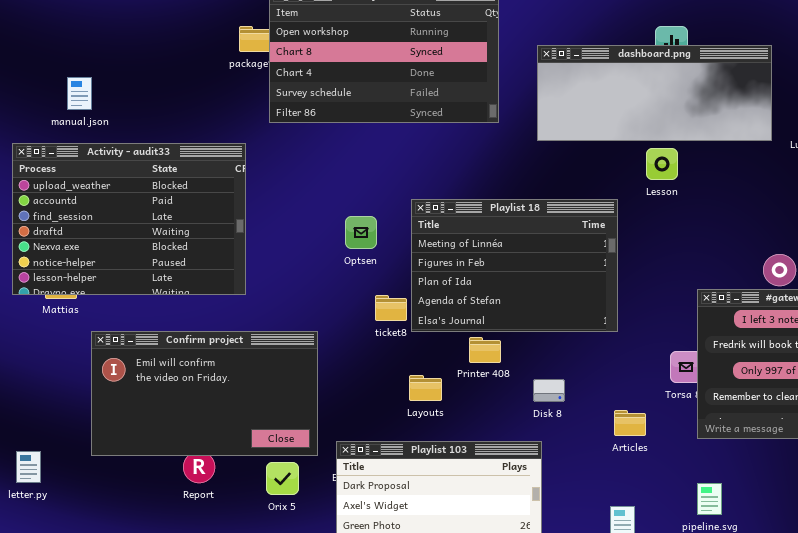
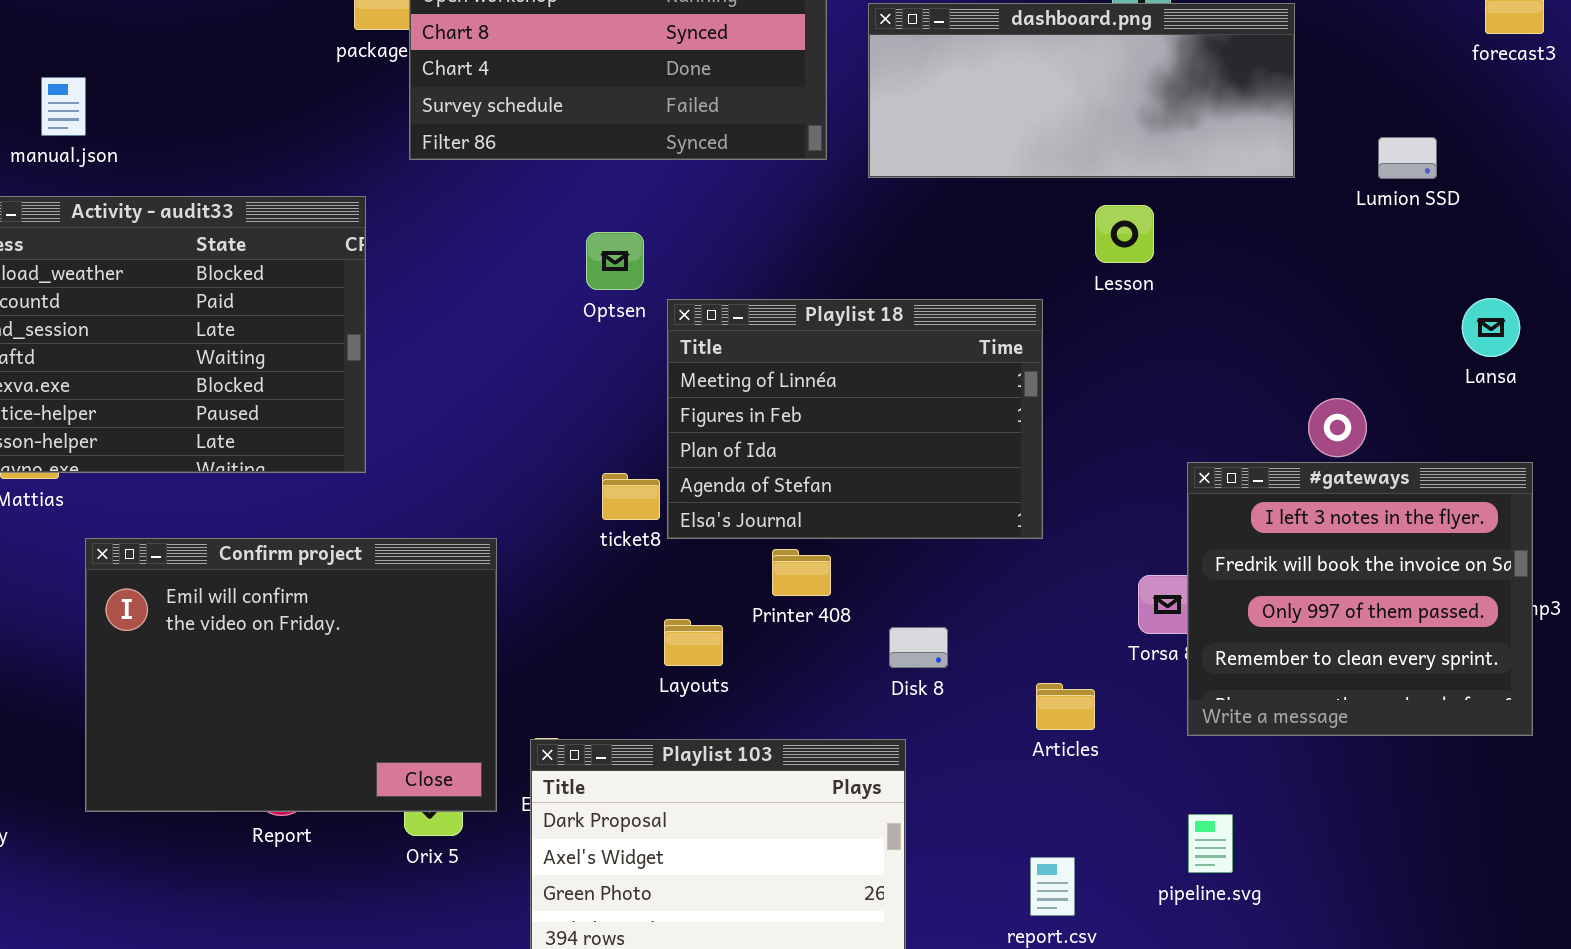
dashboard.png: [537,45,772,141] -> [868,3,1295,178], moved
Optsen: [345,216,377,249] -> [586,232,644,290], moved
Confirm project: [91,331,318,456] -> [85,538,497,812], resized

